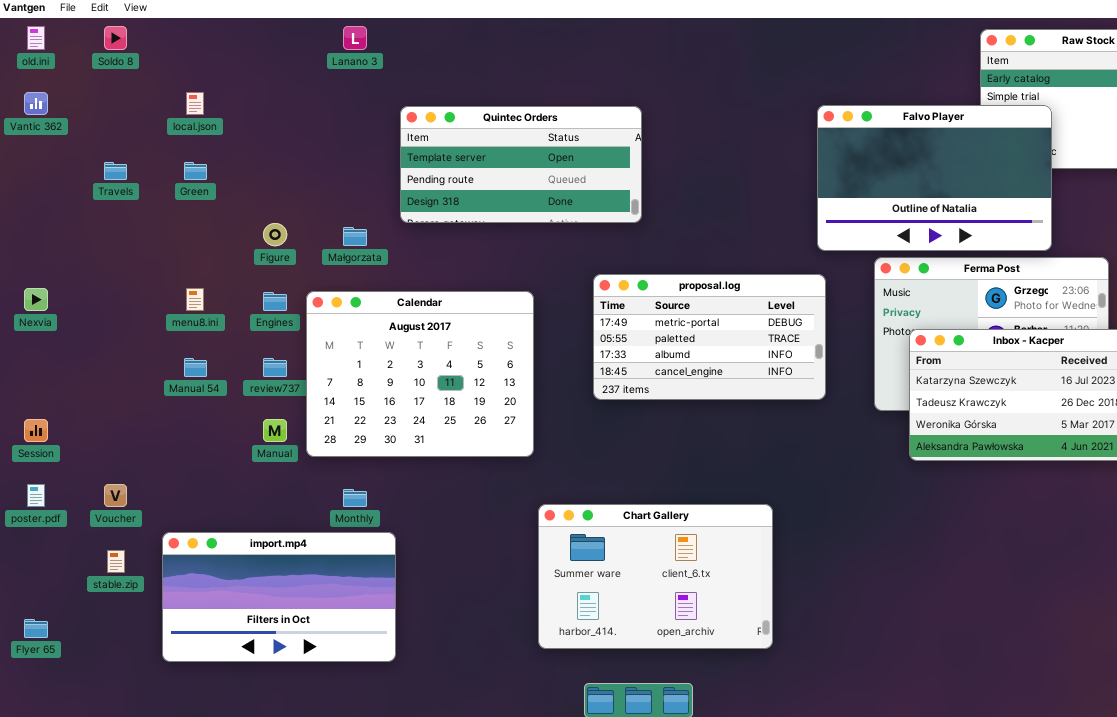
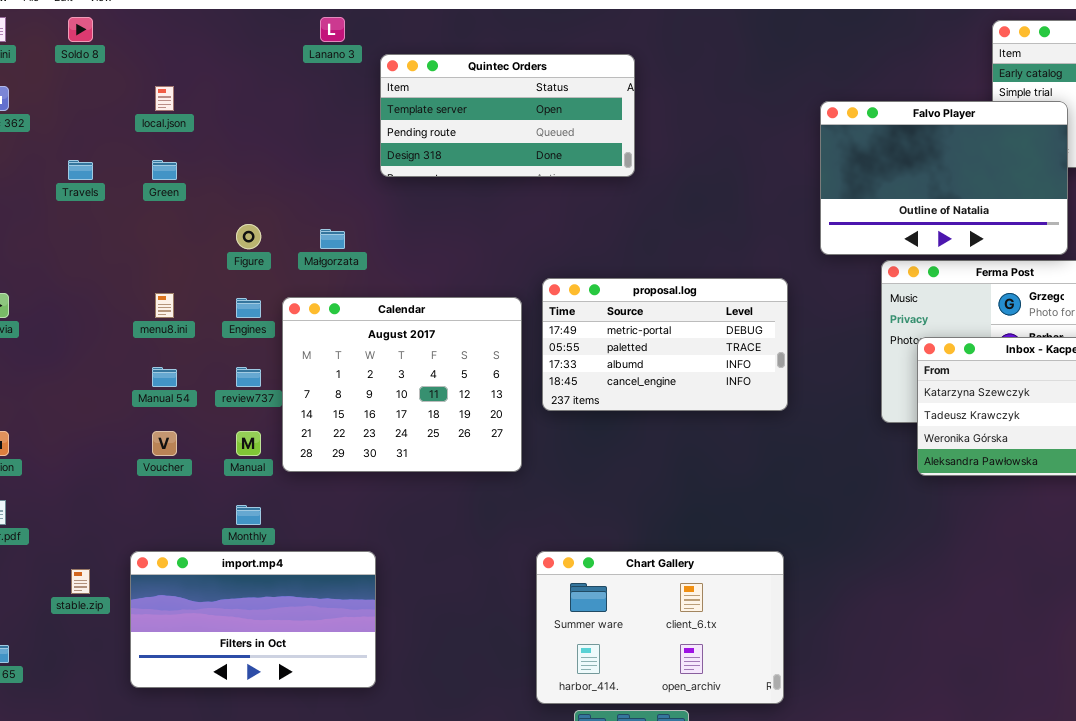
Quintec Orders: [400,106,642,223] -> [380,54,635,177], moved
proposal.log: [593,274,826,400] -> [542,278,788,411], moved
Voucher: [104,484,127,507] -> [152,431,177,456], moved
Monthly: [343,489,367,507] -> [236,505,261,525], moved
Chart Gallery: [538,504,773,649] -> [536,551,784,704], moved

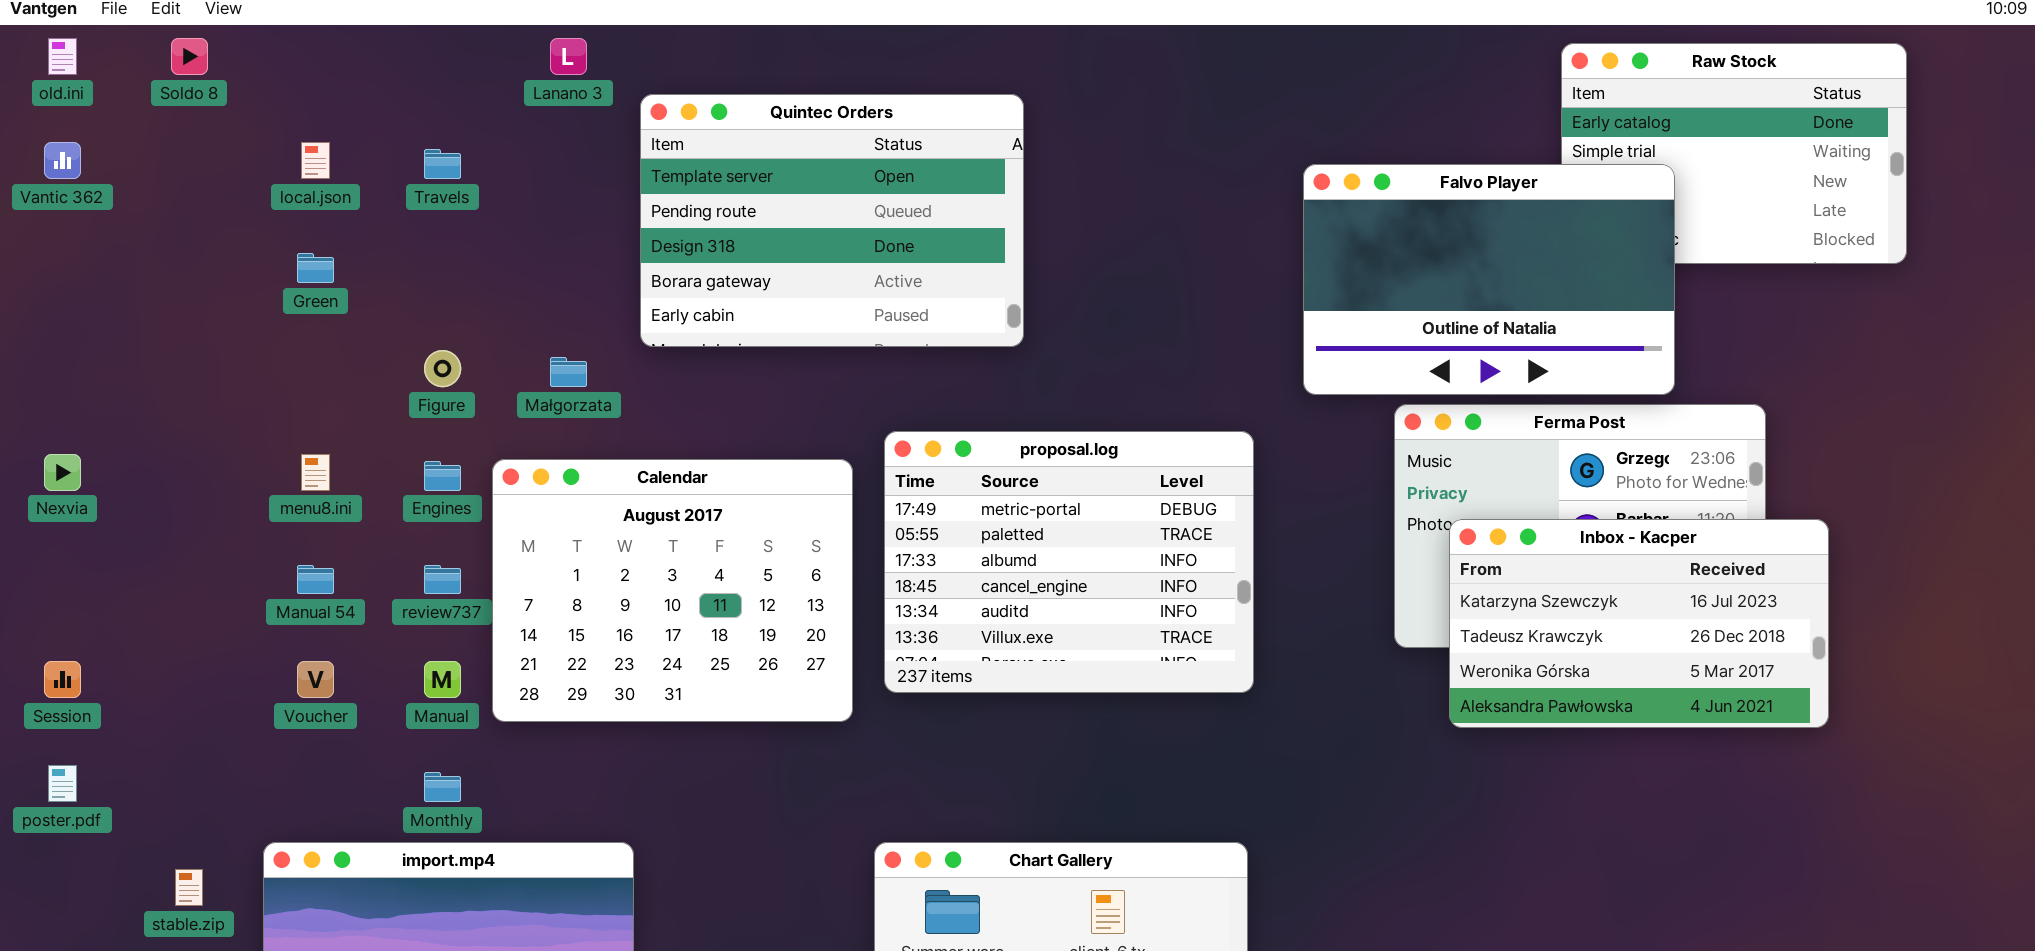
Quintec Orders: [380,54,635,177] -> [640,94,1024,347], resized
Travels: [68,160,93,180] -> [424,149,461,179], moved
proposal.log: [542,278,788,411] -> [884,431,1254,693], resized

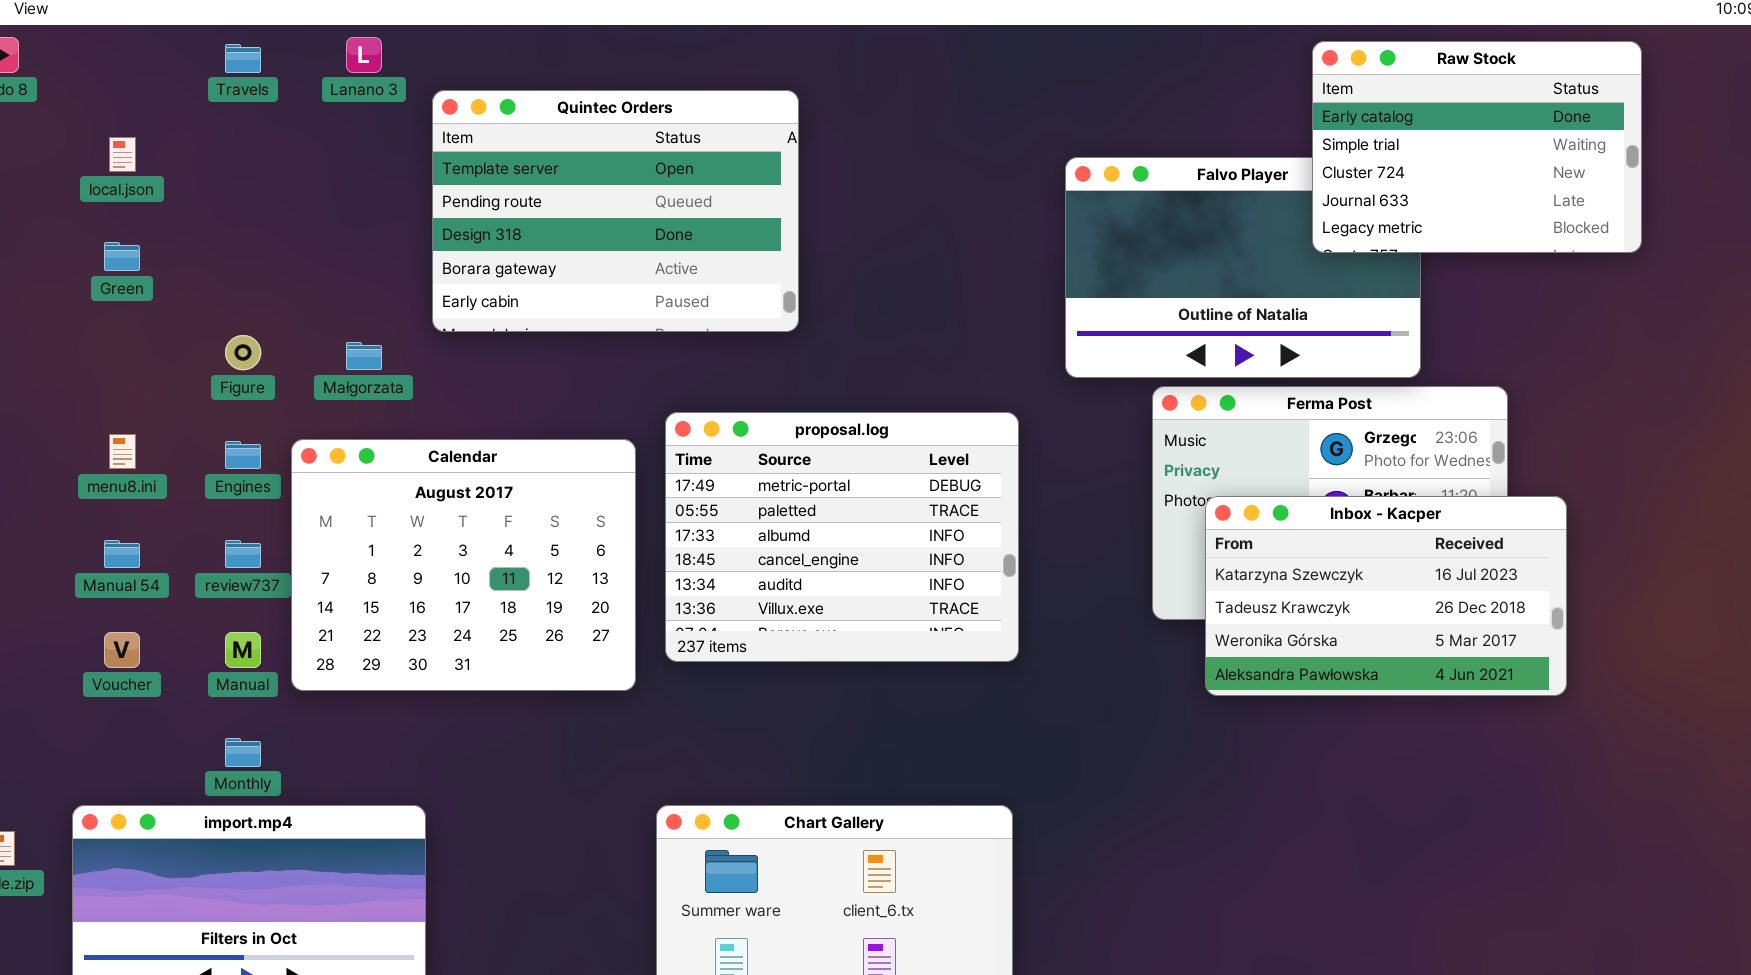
Raw Stock: [1561,43,1907,264] -> [1312,41,1642,253], raised
Travels: [424,149,461,179] -> [225,44,261,73], moved

